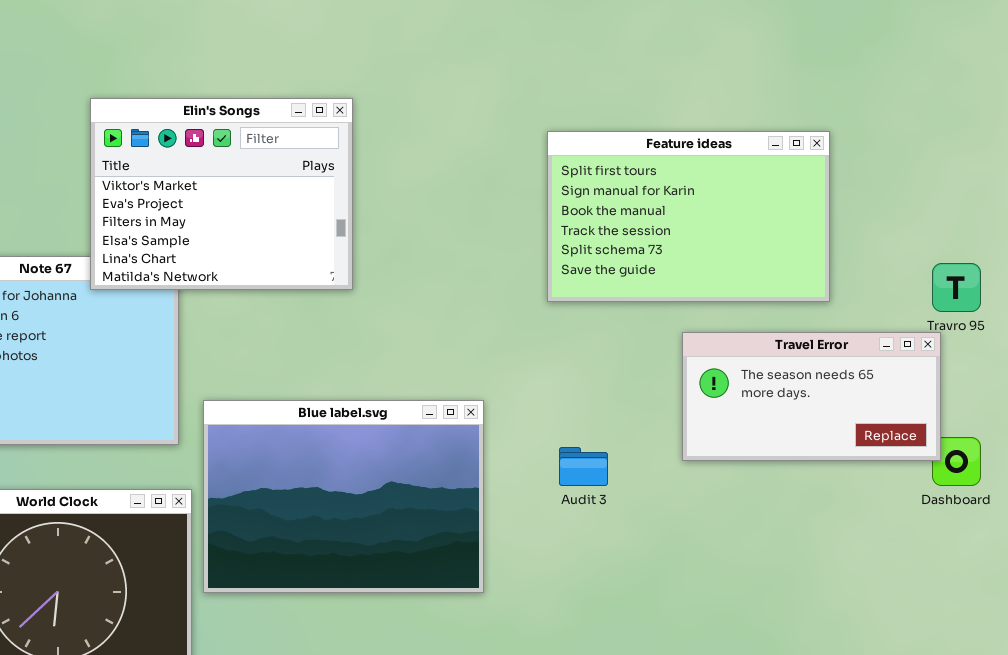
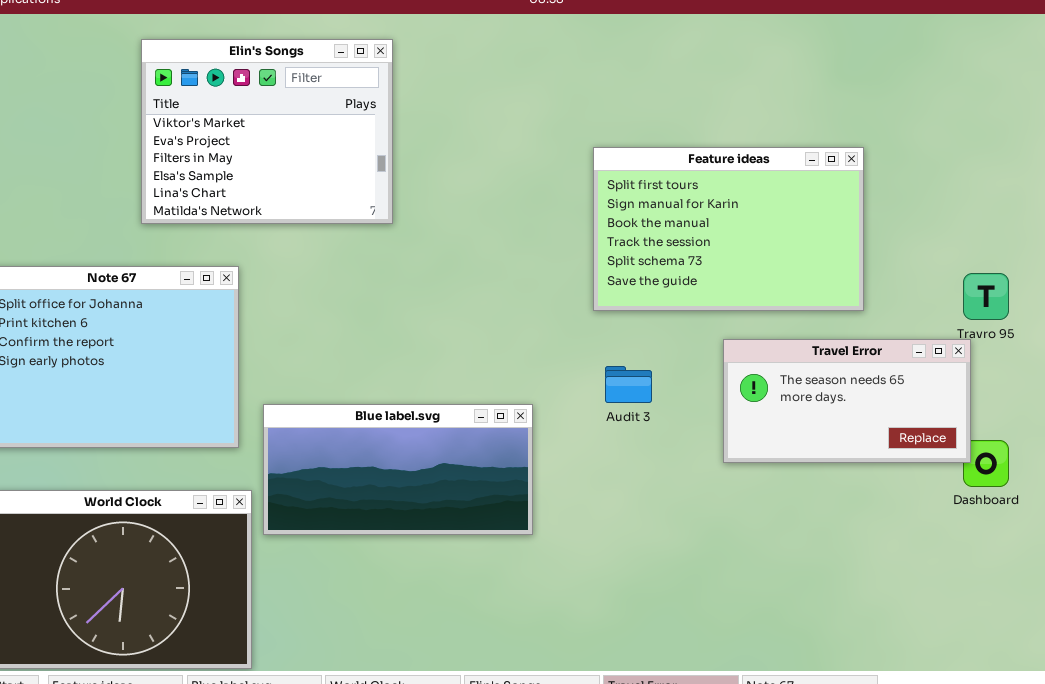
Elin's Songs: [90,98,353,290] -> [141,39,393,224], moved
Blue label.svg: [203,400,484,593] -> [263,404,533,535], resized
Audit 3: [559,447,608,486] -> [605,366,652,403], moved

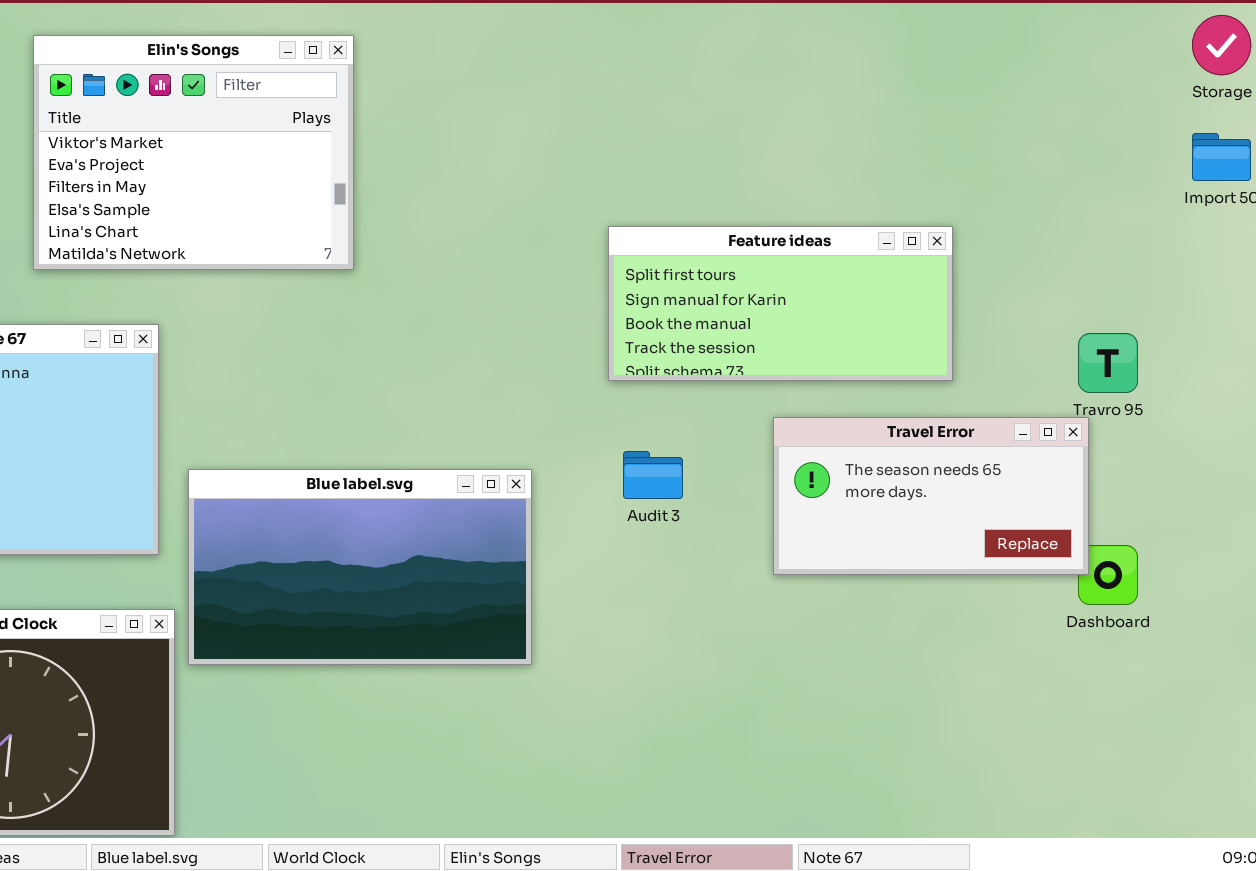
Feature ideas: [593,147,864,311] -> [608,226,953,381], resized
Blue label.svg: [263,404,533,535] -> [188,469,532,665], resized

